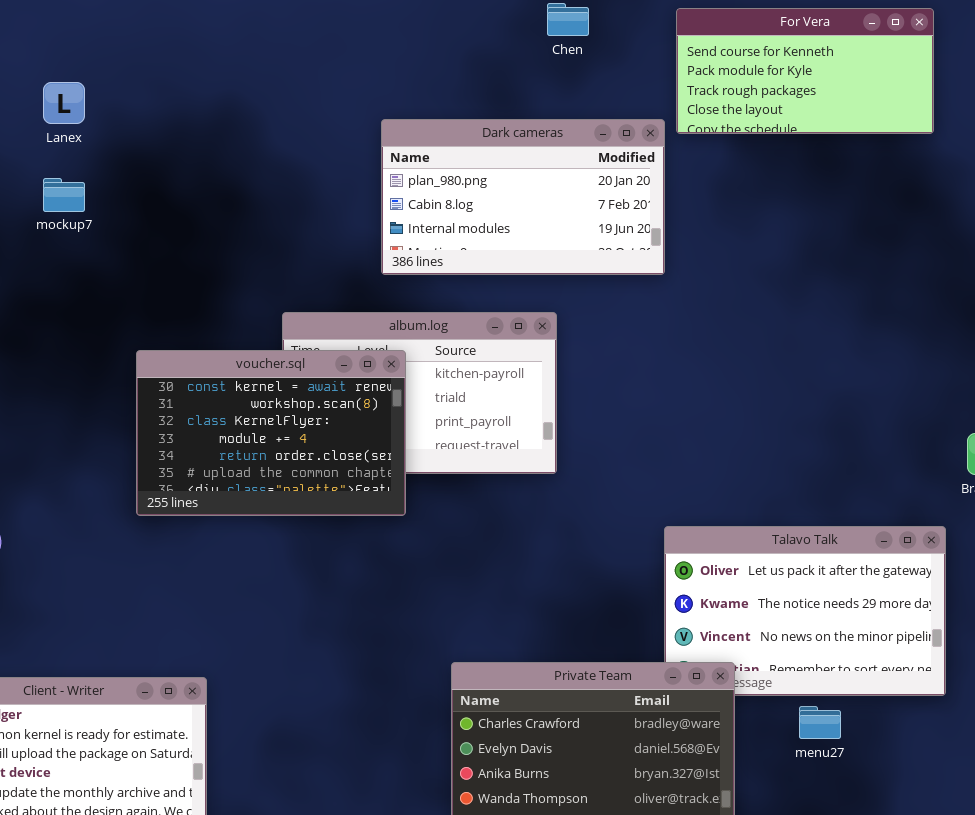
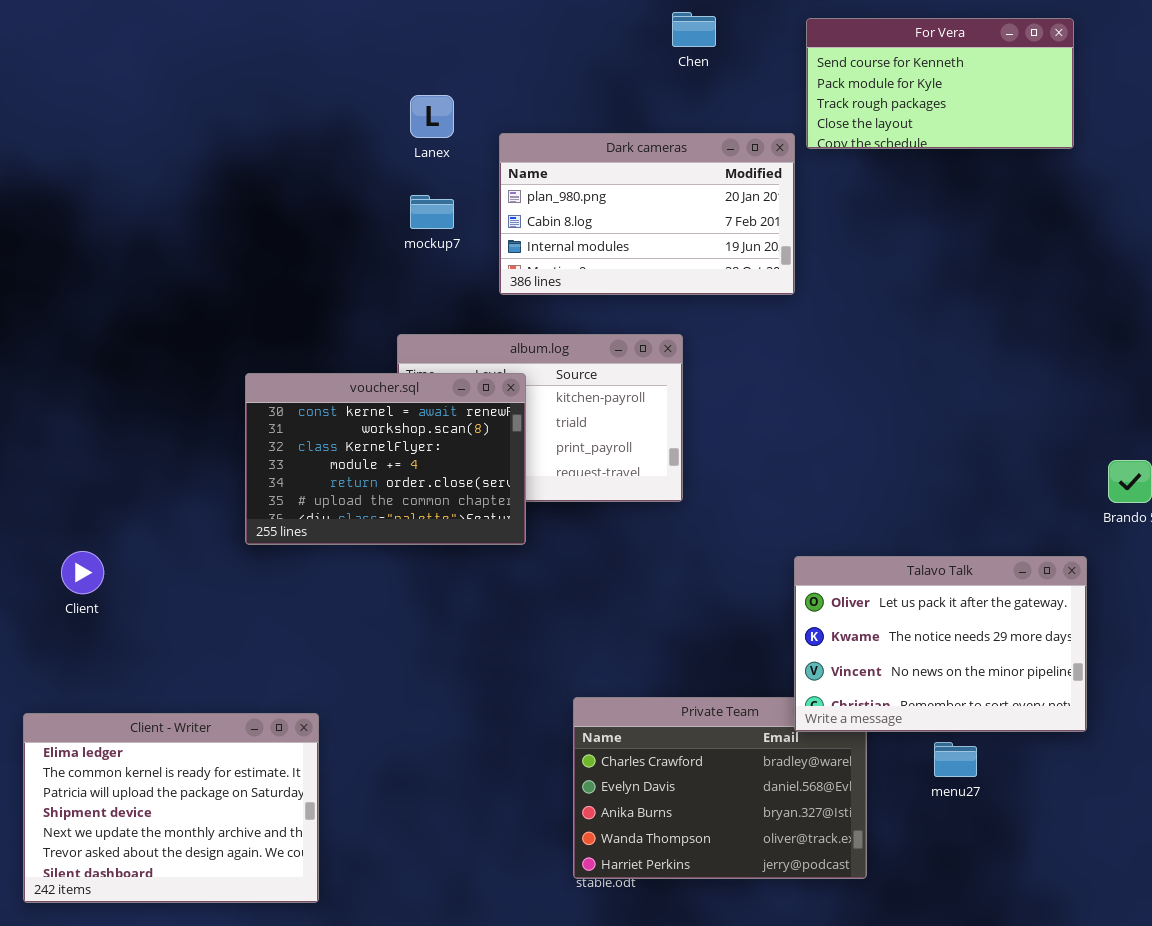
Lanex: [43,82,85,124] -> [410,95,454,138], moved
mockup7: [43,178,85,212] -> [410,195,454,229], moved
Talavo Talk: [664,526,946,696] -> [794,556,1087,732], raised

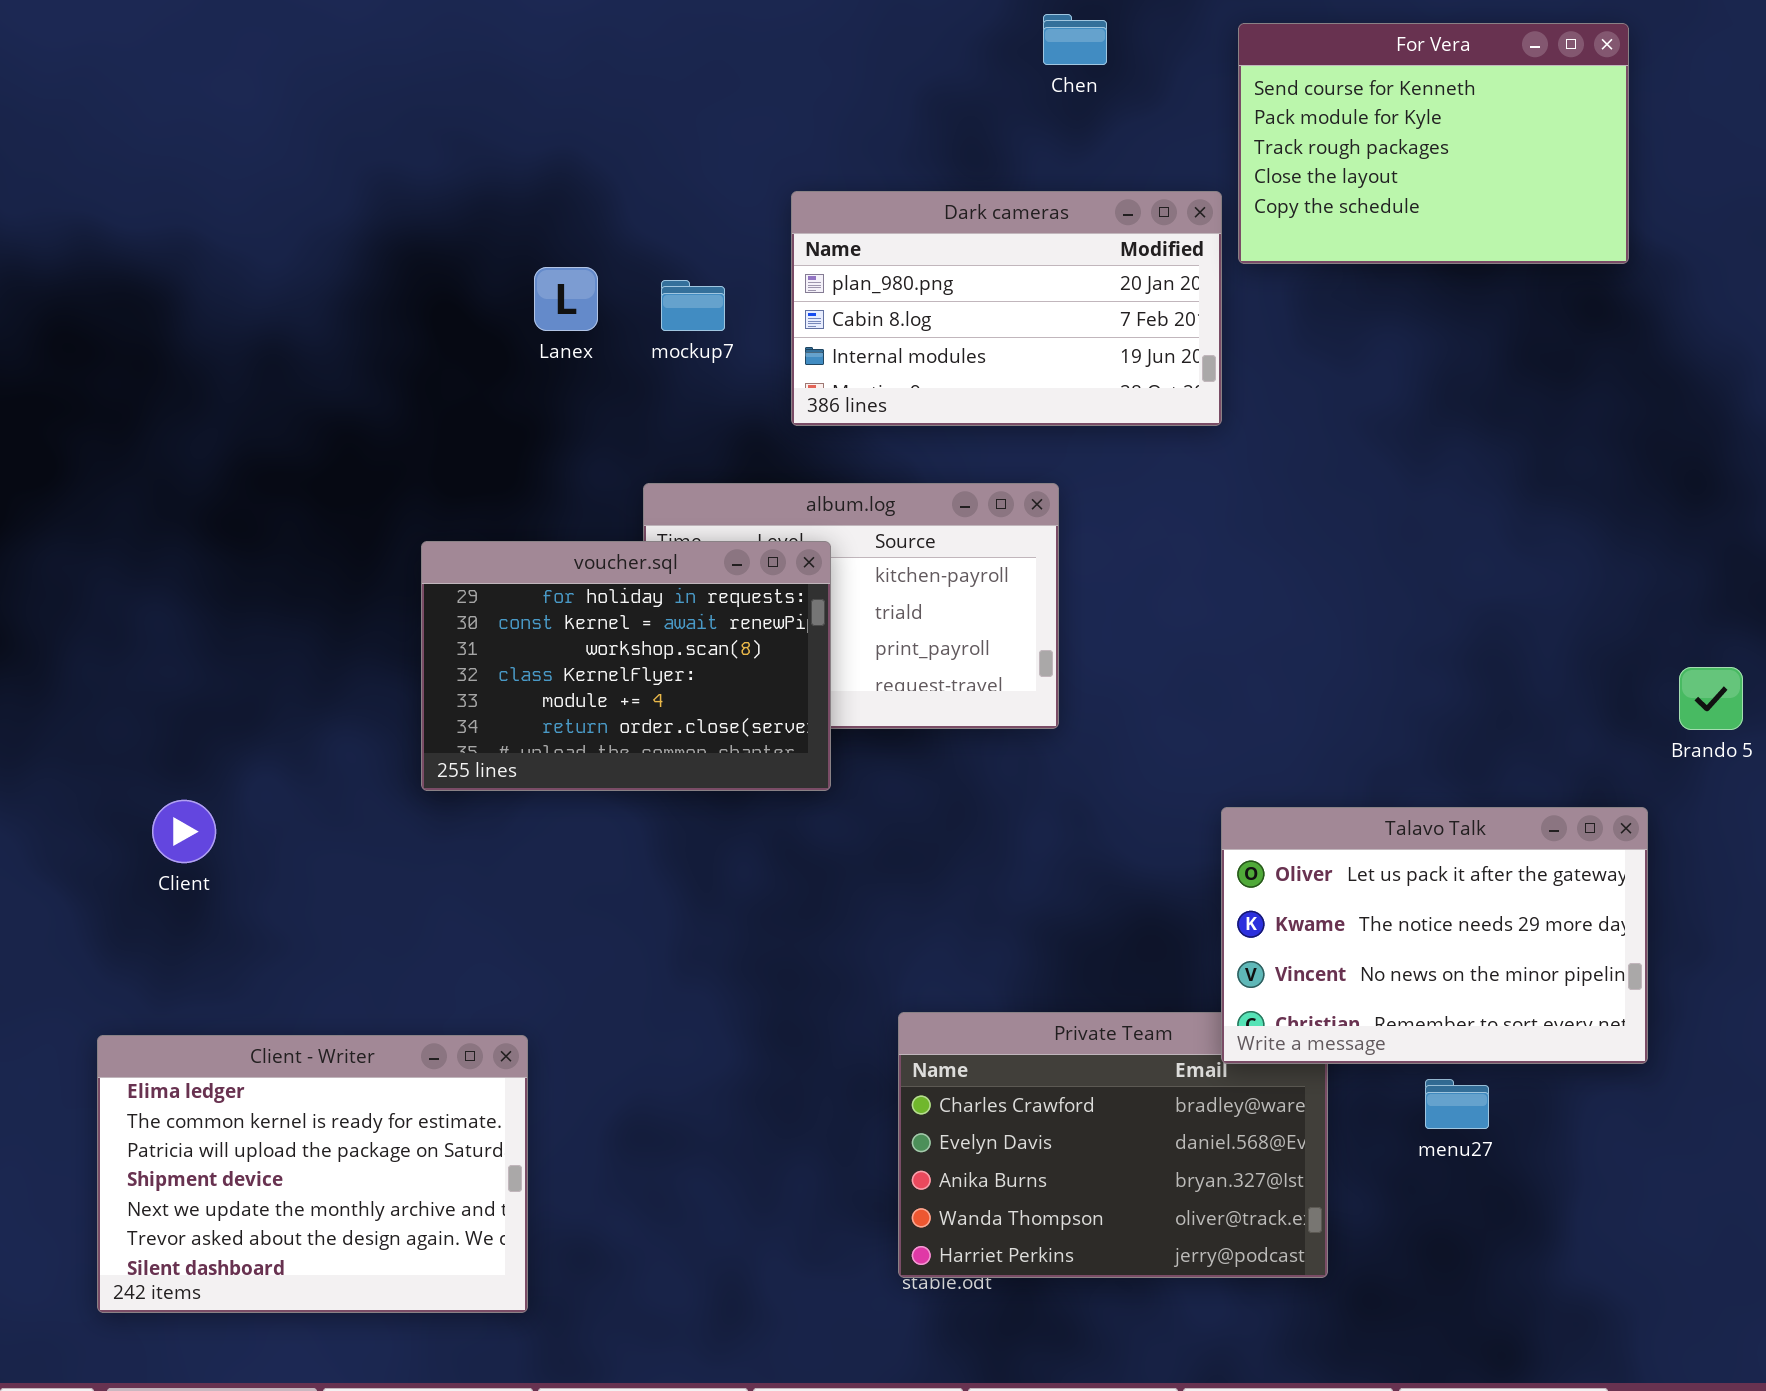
For Vera: [806,18,1074,149] -> [1238,23,1629,264], resized
Lanex: [410,95,454,138] -> [534,267,598,331], moved
voucher.sql: [245,373,526,545] -> [421,541,831,791], scrolled up 1 row

